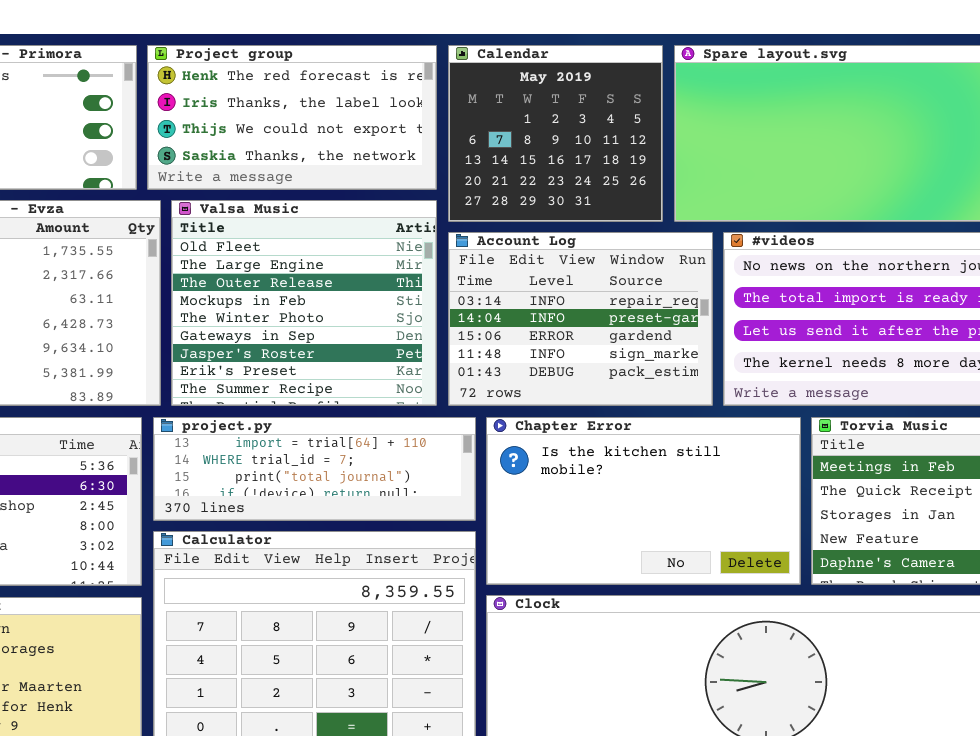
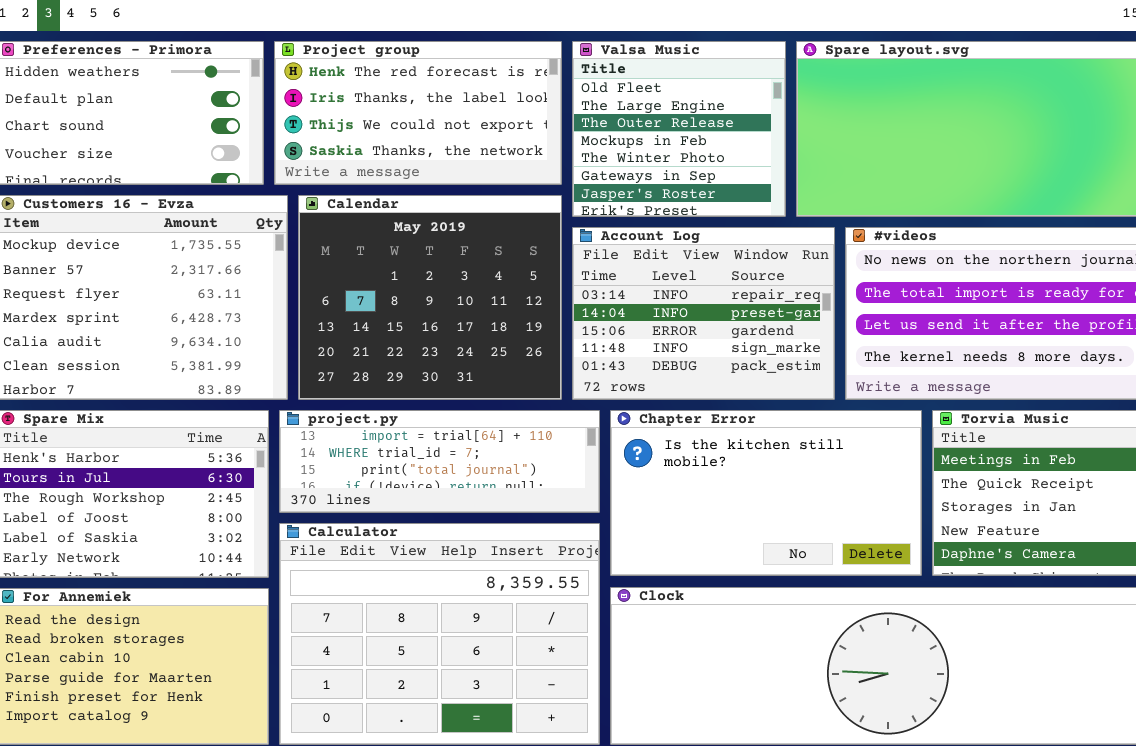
Calendar: [448,45,663,222] -> [298,195,562,400], moved, resized
Valsa Music: [171,200,437,406] -> [572,41,786,217], moved, resized

